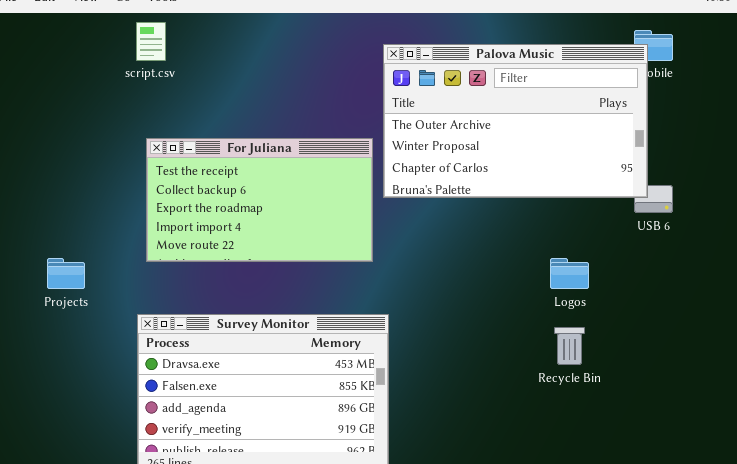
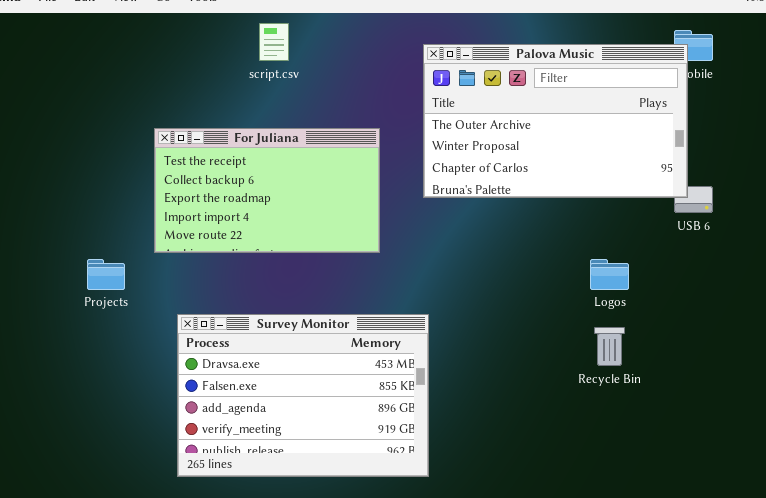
script.csv: [136,22,166,61] -> [259,23,289,61], moved
For Juliana: [146,138,373,262] -> [154,128,380,253], moved

